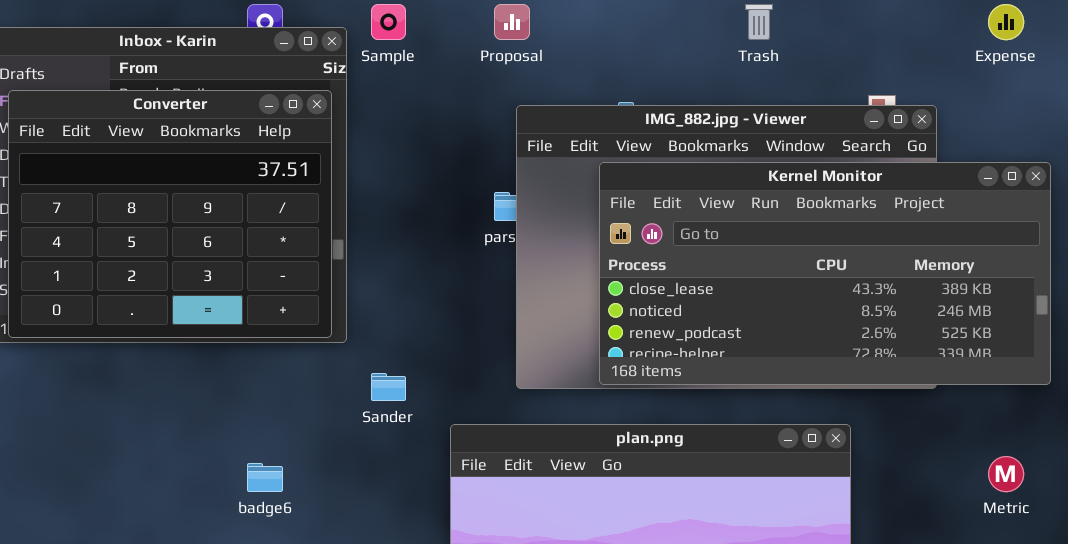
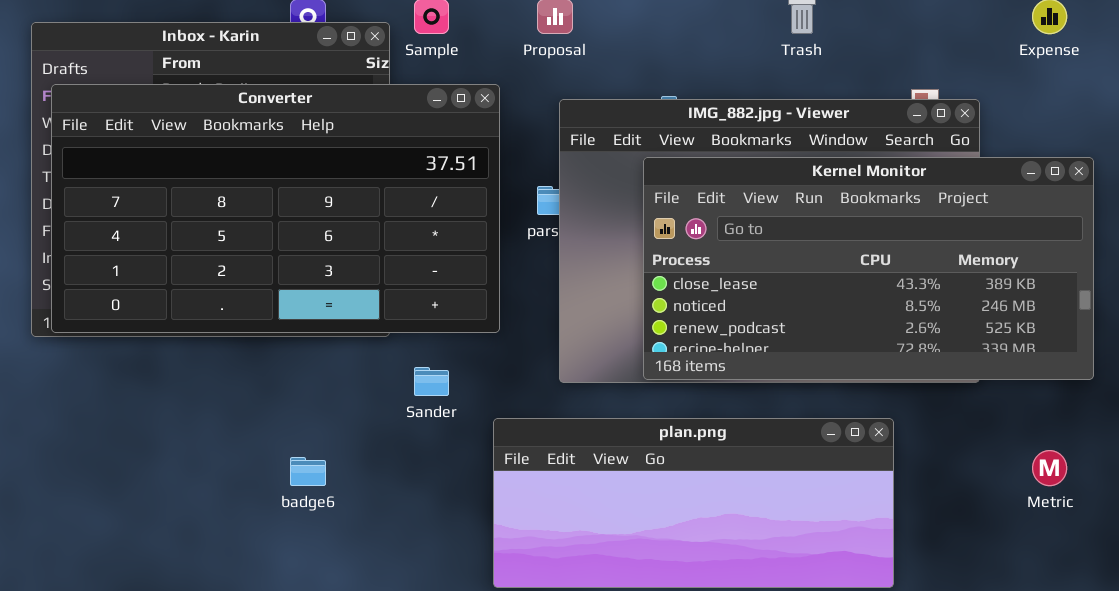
Converter: [8,90,332,338] -> [51,84,500,333], resized

